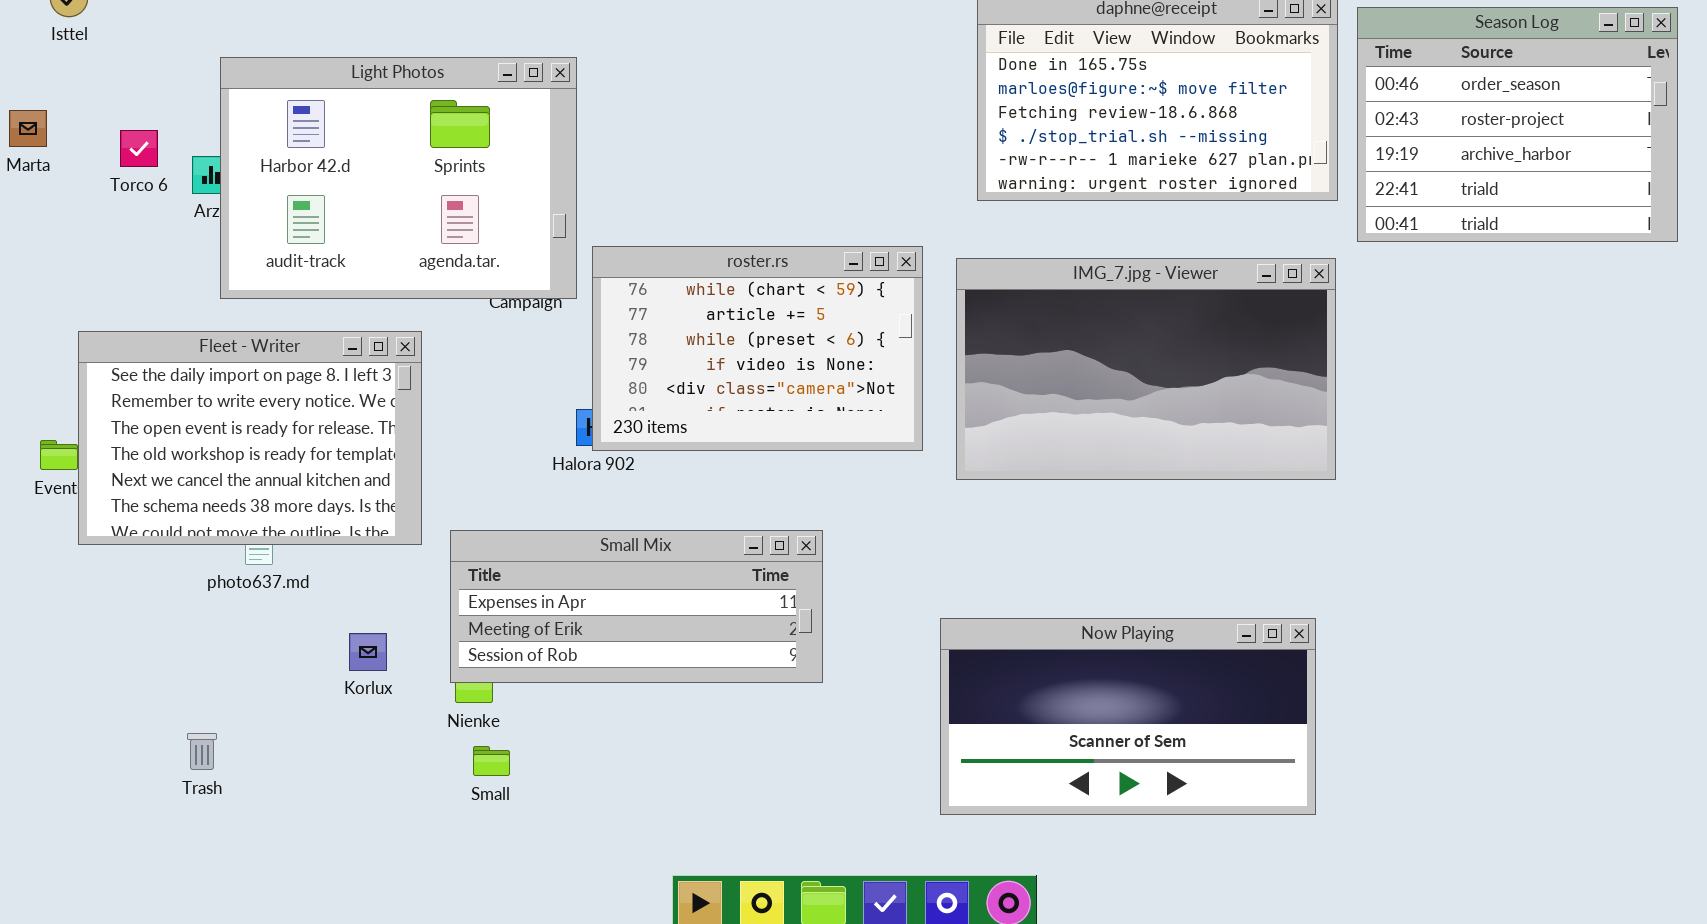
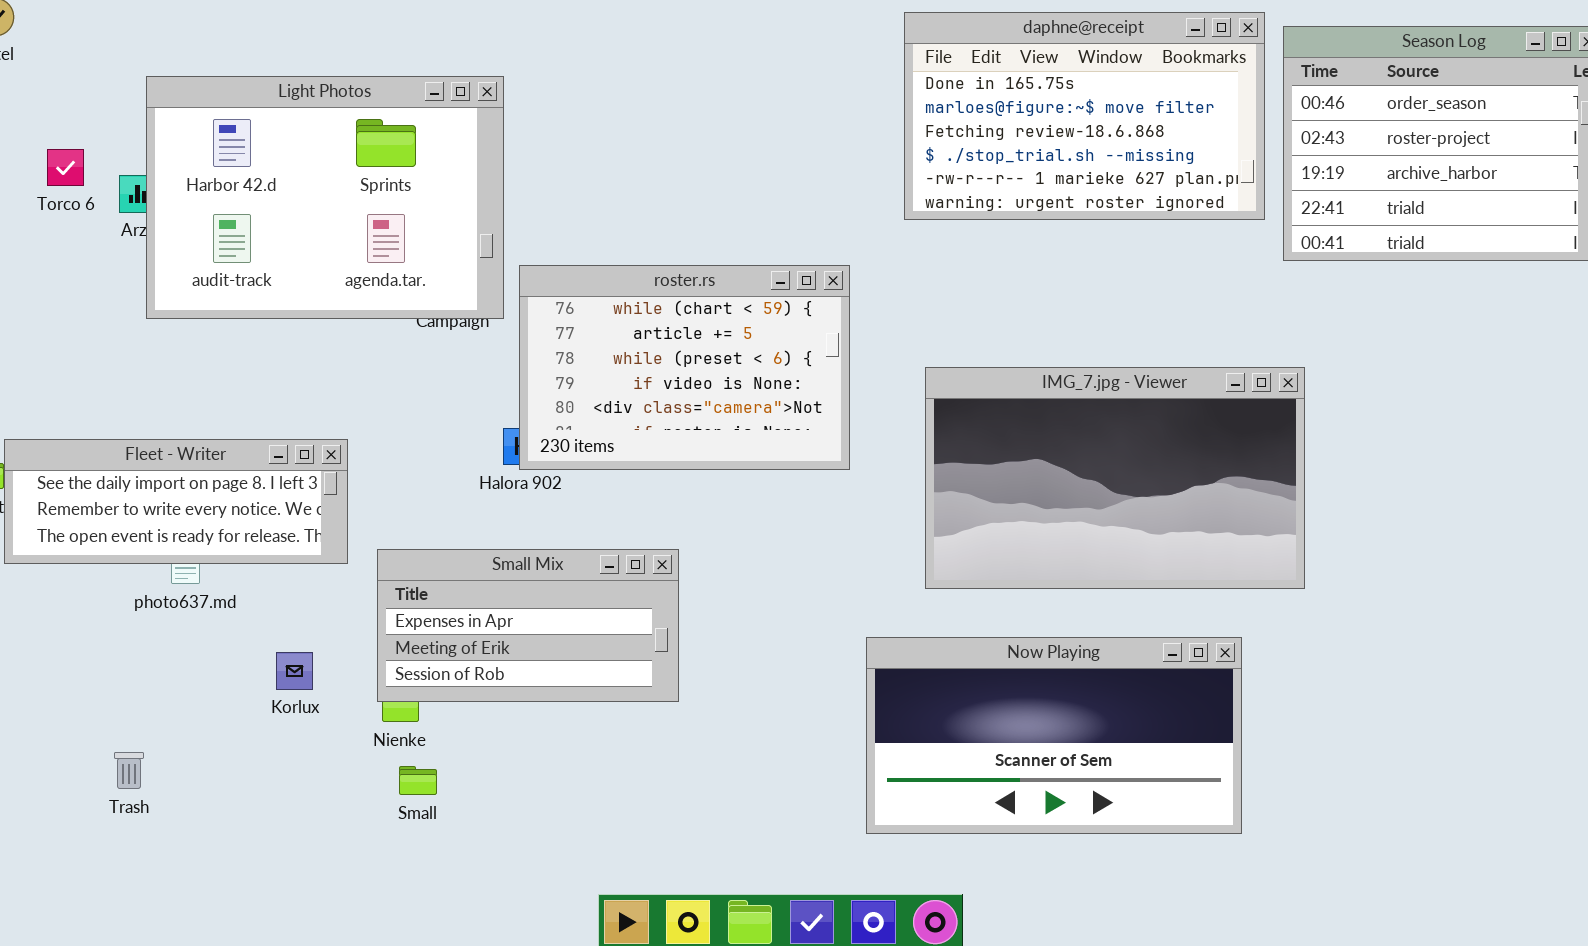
IMG_7.jpg - Viewer: [956,258,1336,480] -> [925,367,1305,589], moved
Fleet - Writer: [78,331,422,545] -> [4,439,348,564], resized
Small Mix: [450,530,823,683] -> [377,549,679,702], resized

